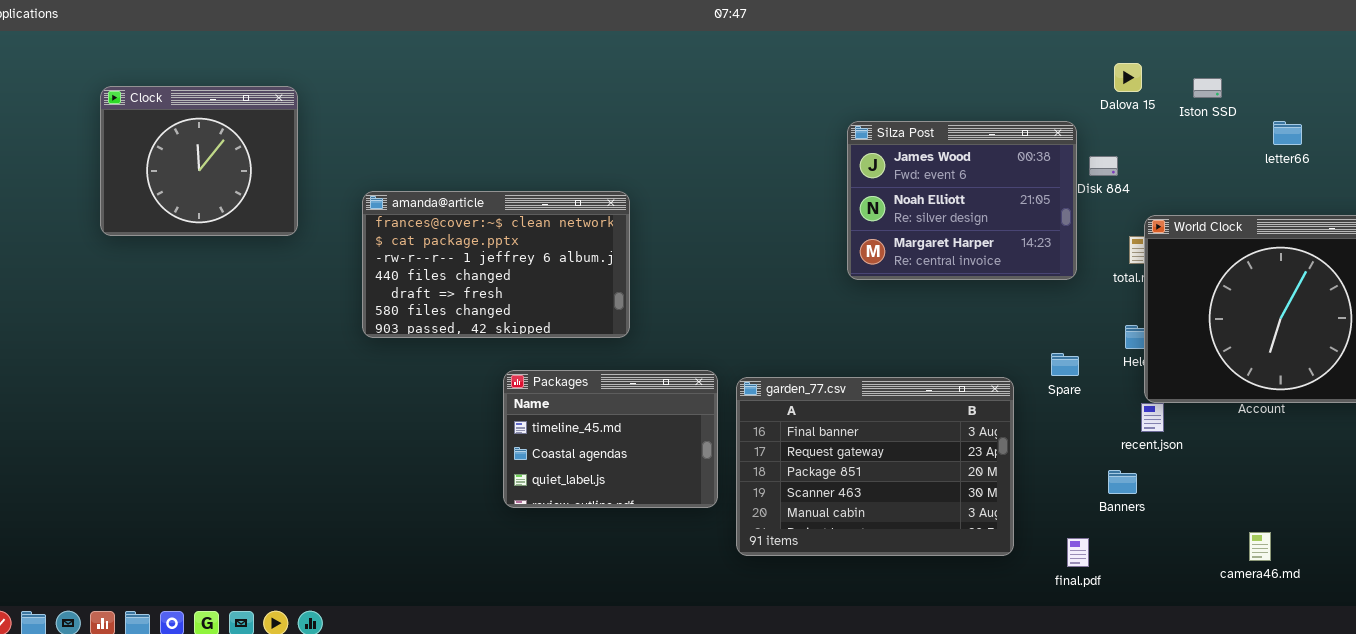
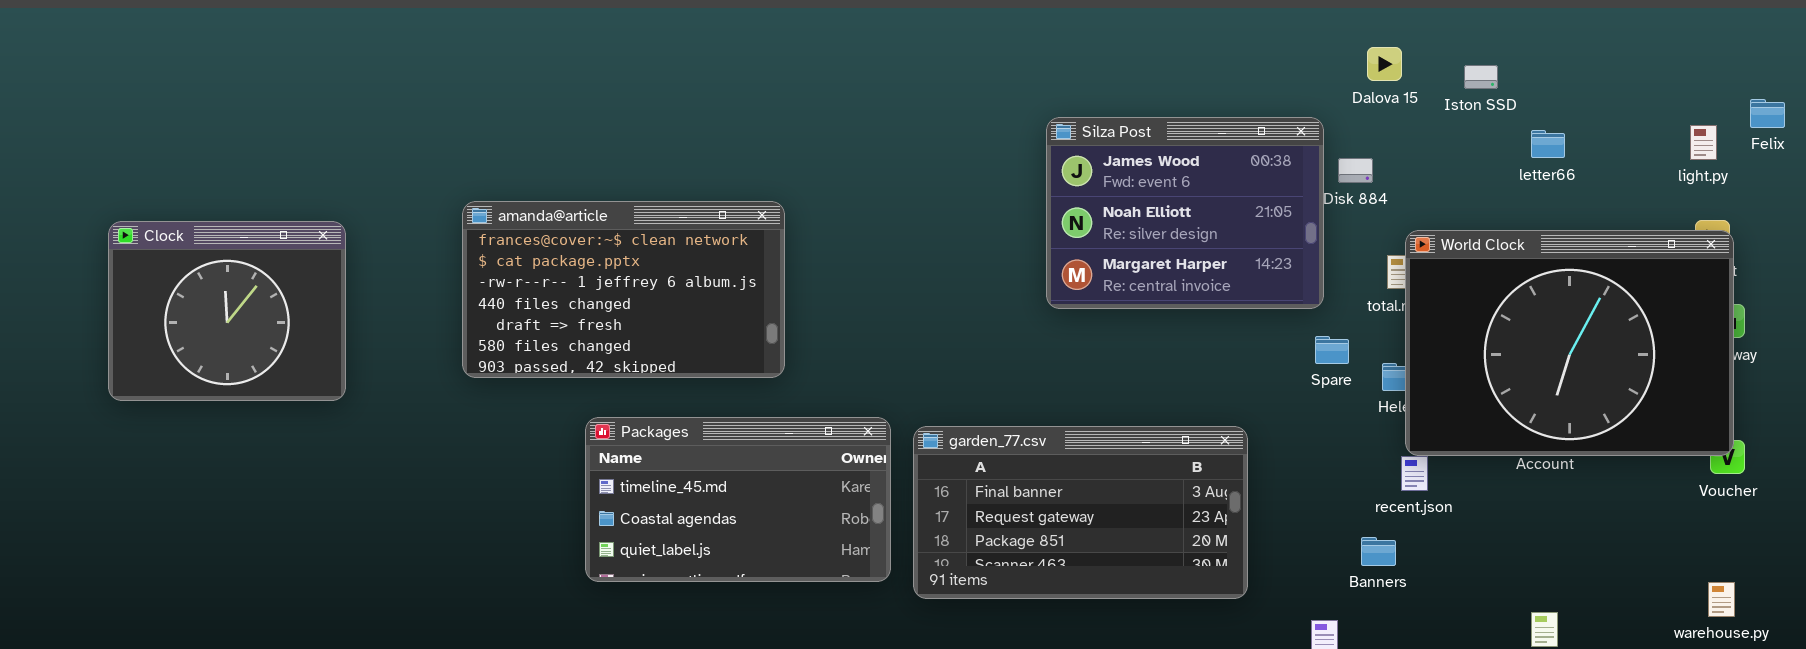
Clock: [100,86,298,236] -> [108,221,346,401], moved
letter66: [1273,121,1302,145] -> [1531,130,1565,158], moved
Spare: [1051,353,1079,376] -> [1315,336,1349,364], moved
Packages: [503,370,718,508] -> [585,417,891,582], resized
garden_77.csv: [736,377,1014,556] -> [913,426,1248,599], resized

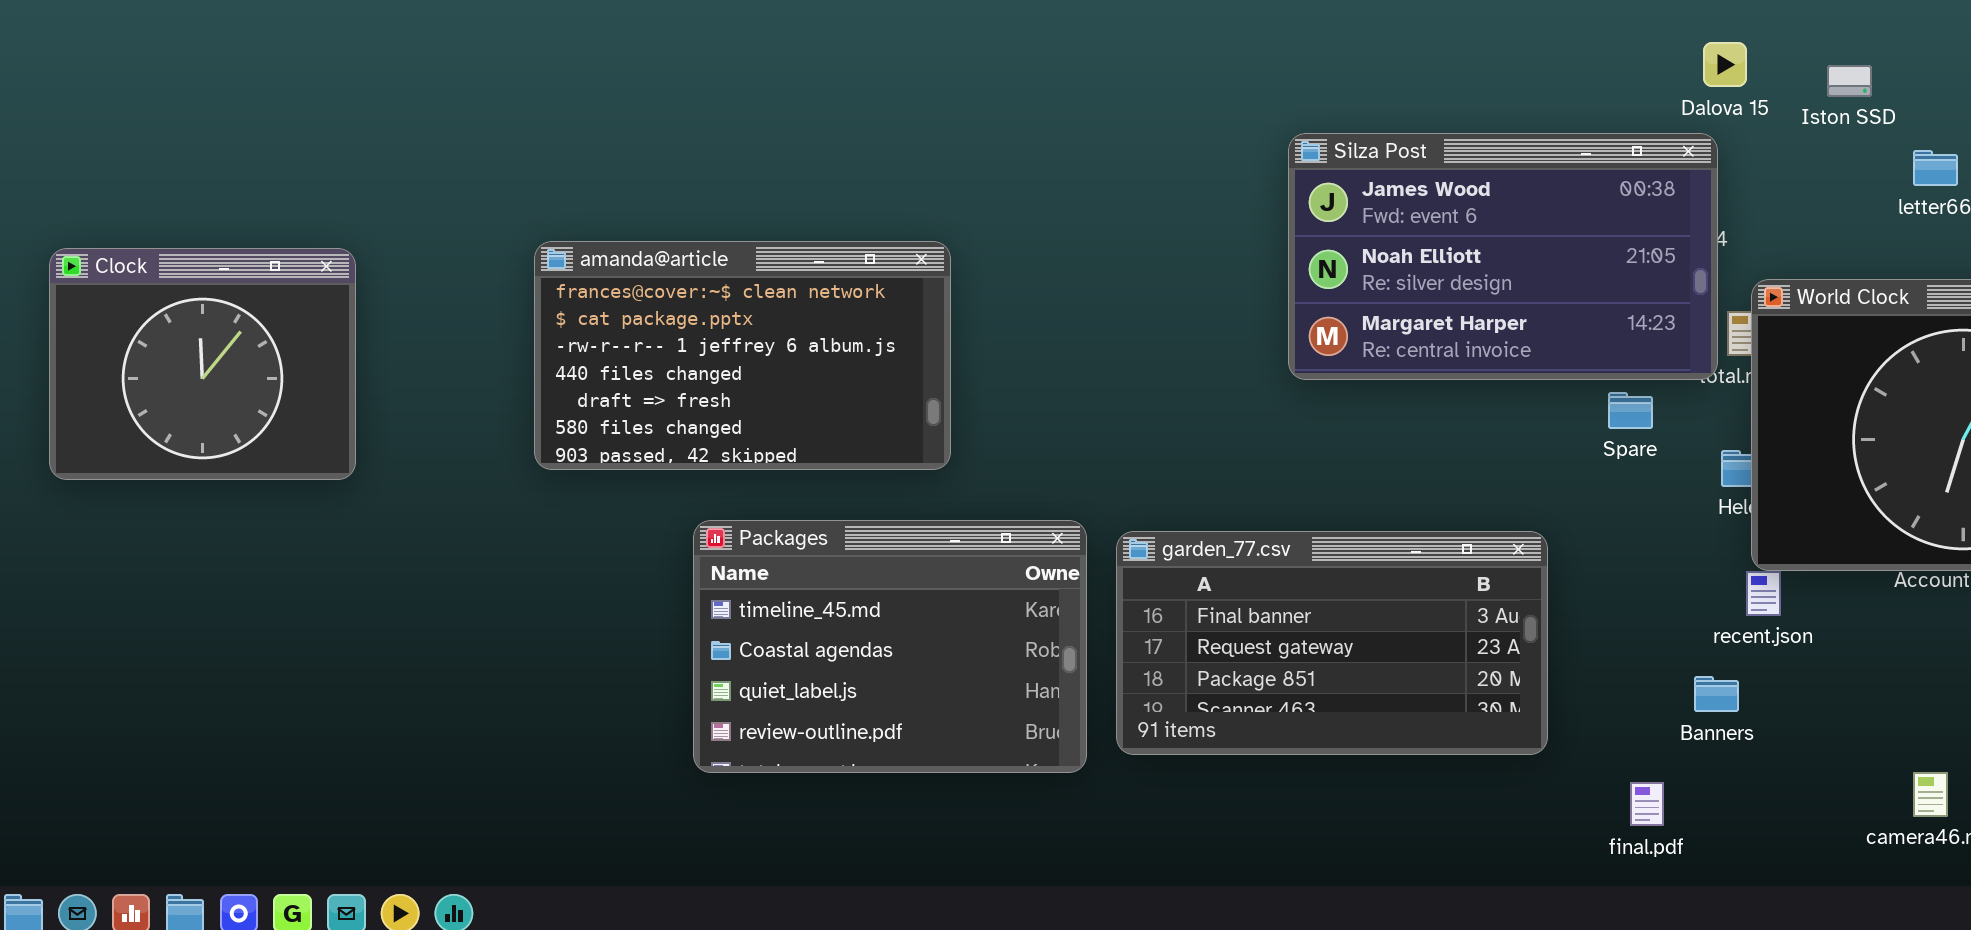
Silza Post: [1046,117,1324,309] -> [1288,133,1718,380], resized
Clock: [108,221,346,401] -> [49,248,356,480], moved
Spare: [1315,336,1349,364] -> [1608,392,1653,429], moved
Packages: [585,417,891,582] -> [693,520,1087,773], resized

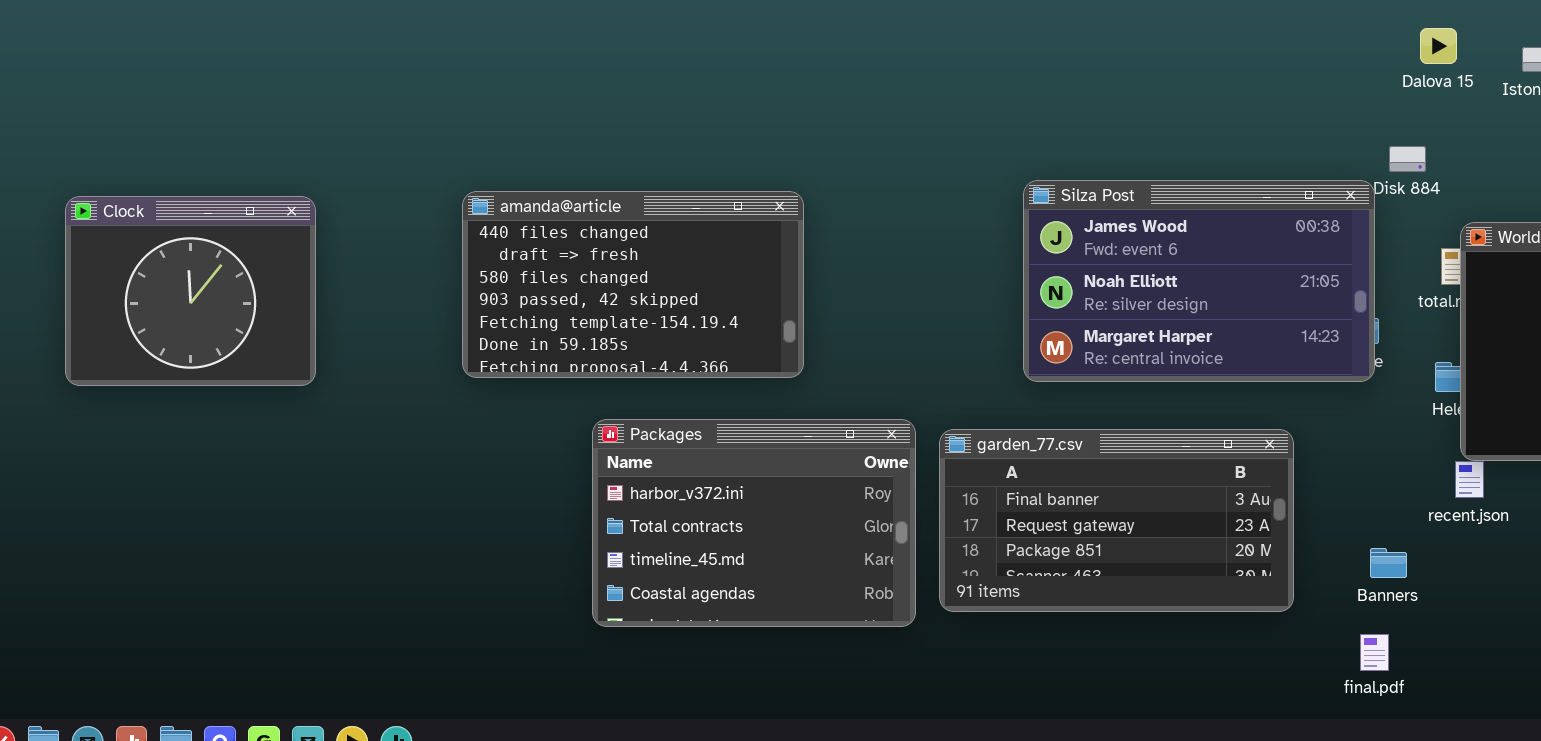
Silza Post: [1288,133,1718,380] -> [1023,180,1375,382], moved
amanda@article: [534,241,951,470] -> [462,191,804,378], scrolled down 3 rows
Packages: [693,520,1087,773] -> [592,419,916,627], scrolled up 2 rows
Banners: [1694,676,1739,712] -> [1370,548,1407,578], moved

